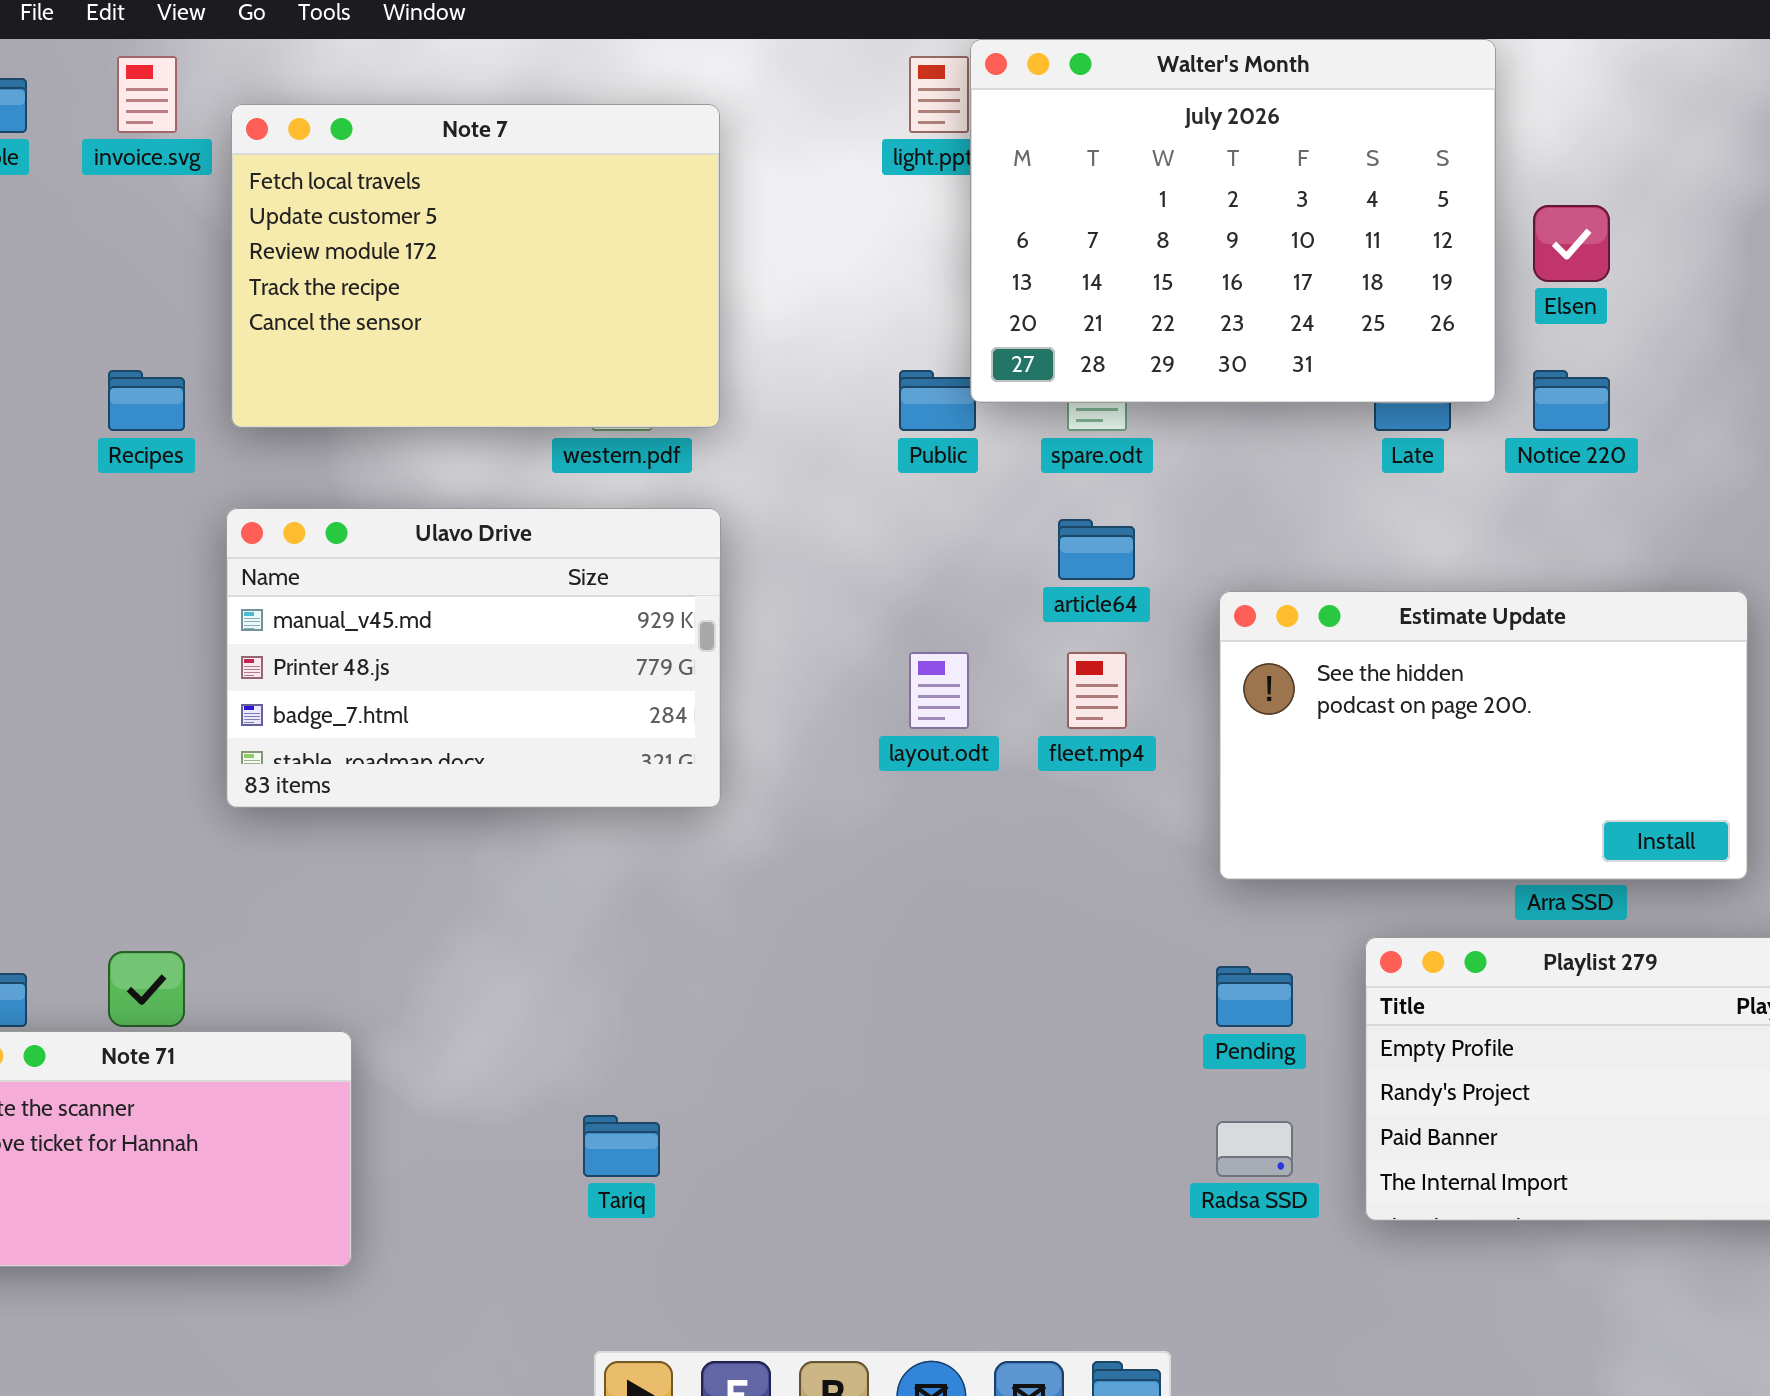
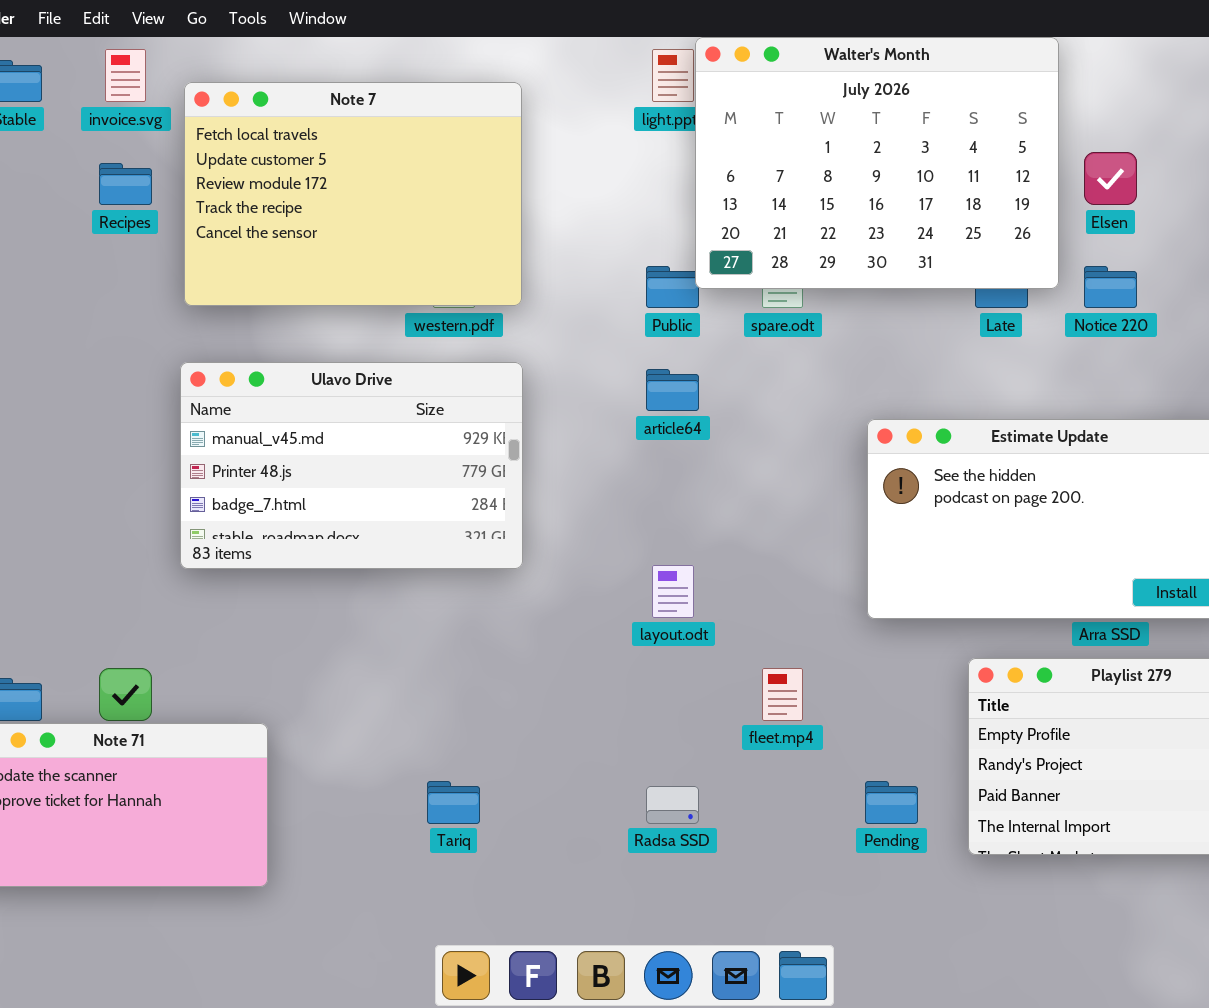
Recipes: [108,370,185,431] -> [99,163,152,205], moved
article64: [1058,519,1135,580] -> [646,369,699,411], moved
layout.odt: [909,652,969,729] -> [652,565,694,618], moved
fleet.mp4: [1067,652,1127,729] -> [762,668,803,721], moved
Pending: [1216,966,1293,1027] -> [865,781,918,824], moved
Radsa SSD: [1216,1121,1293,1177] -> [646,786,699,824], moved

